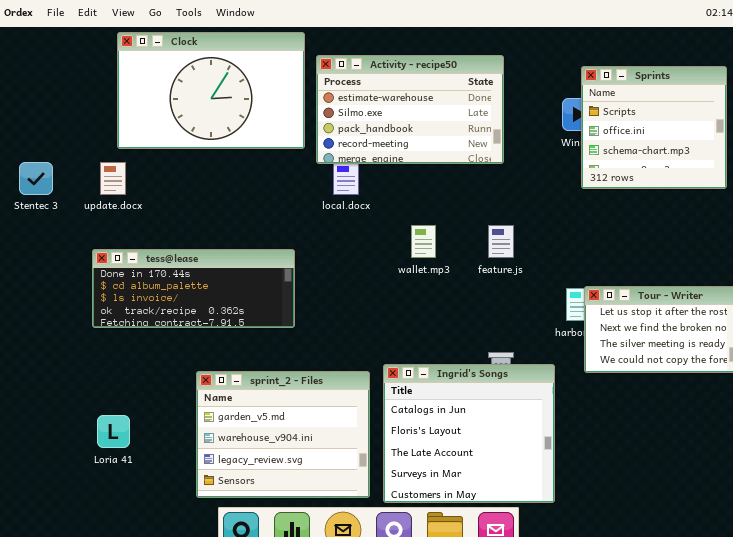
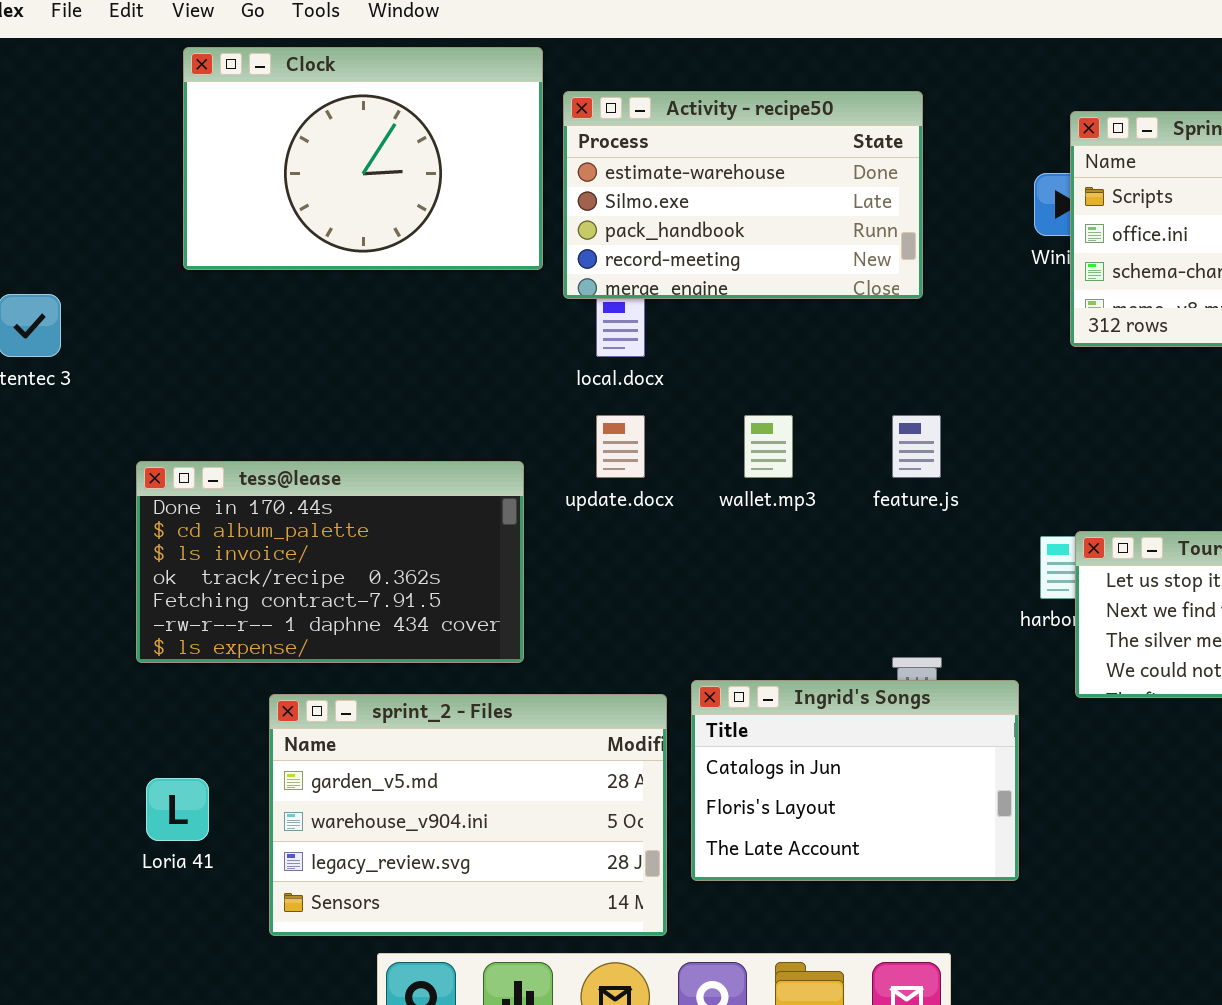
update.docx: [100,162,126,195] -> [596,415,645,478], moved
tess@lease: [92,249,295,328] -> [136,461,524,663], resized
Ingrid's Songs: [383,364,555,503] -> [691,680,1019,881], resized
sprint_2 - Files: [196,371,370,498] -> [269,694,667,936], resized

